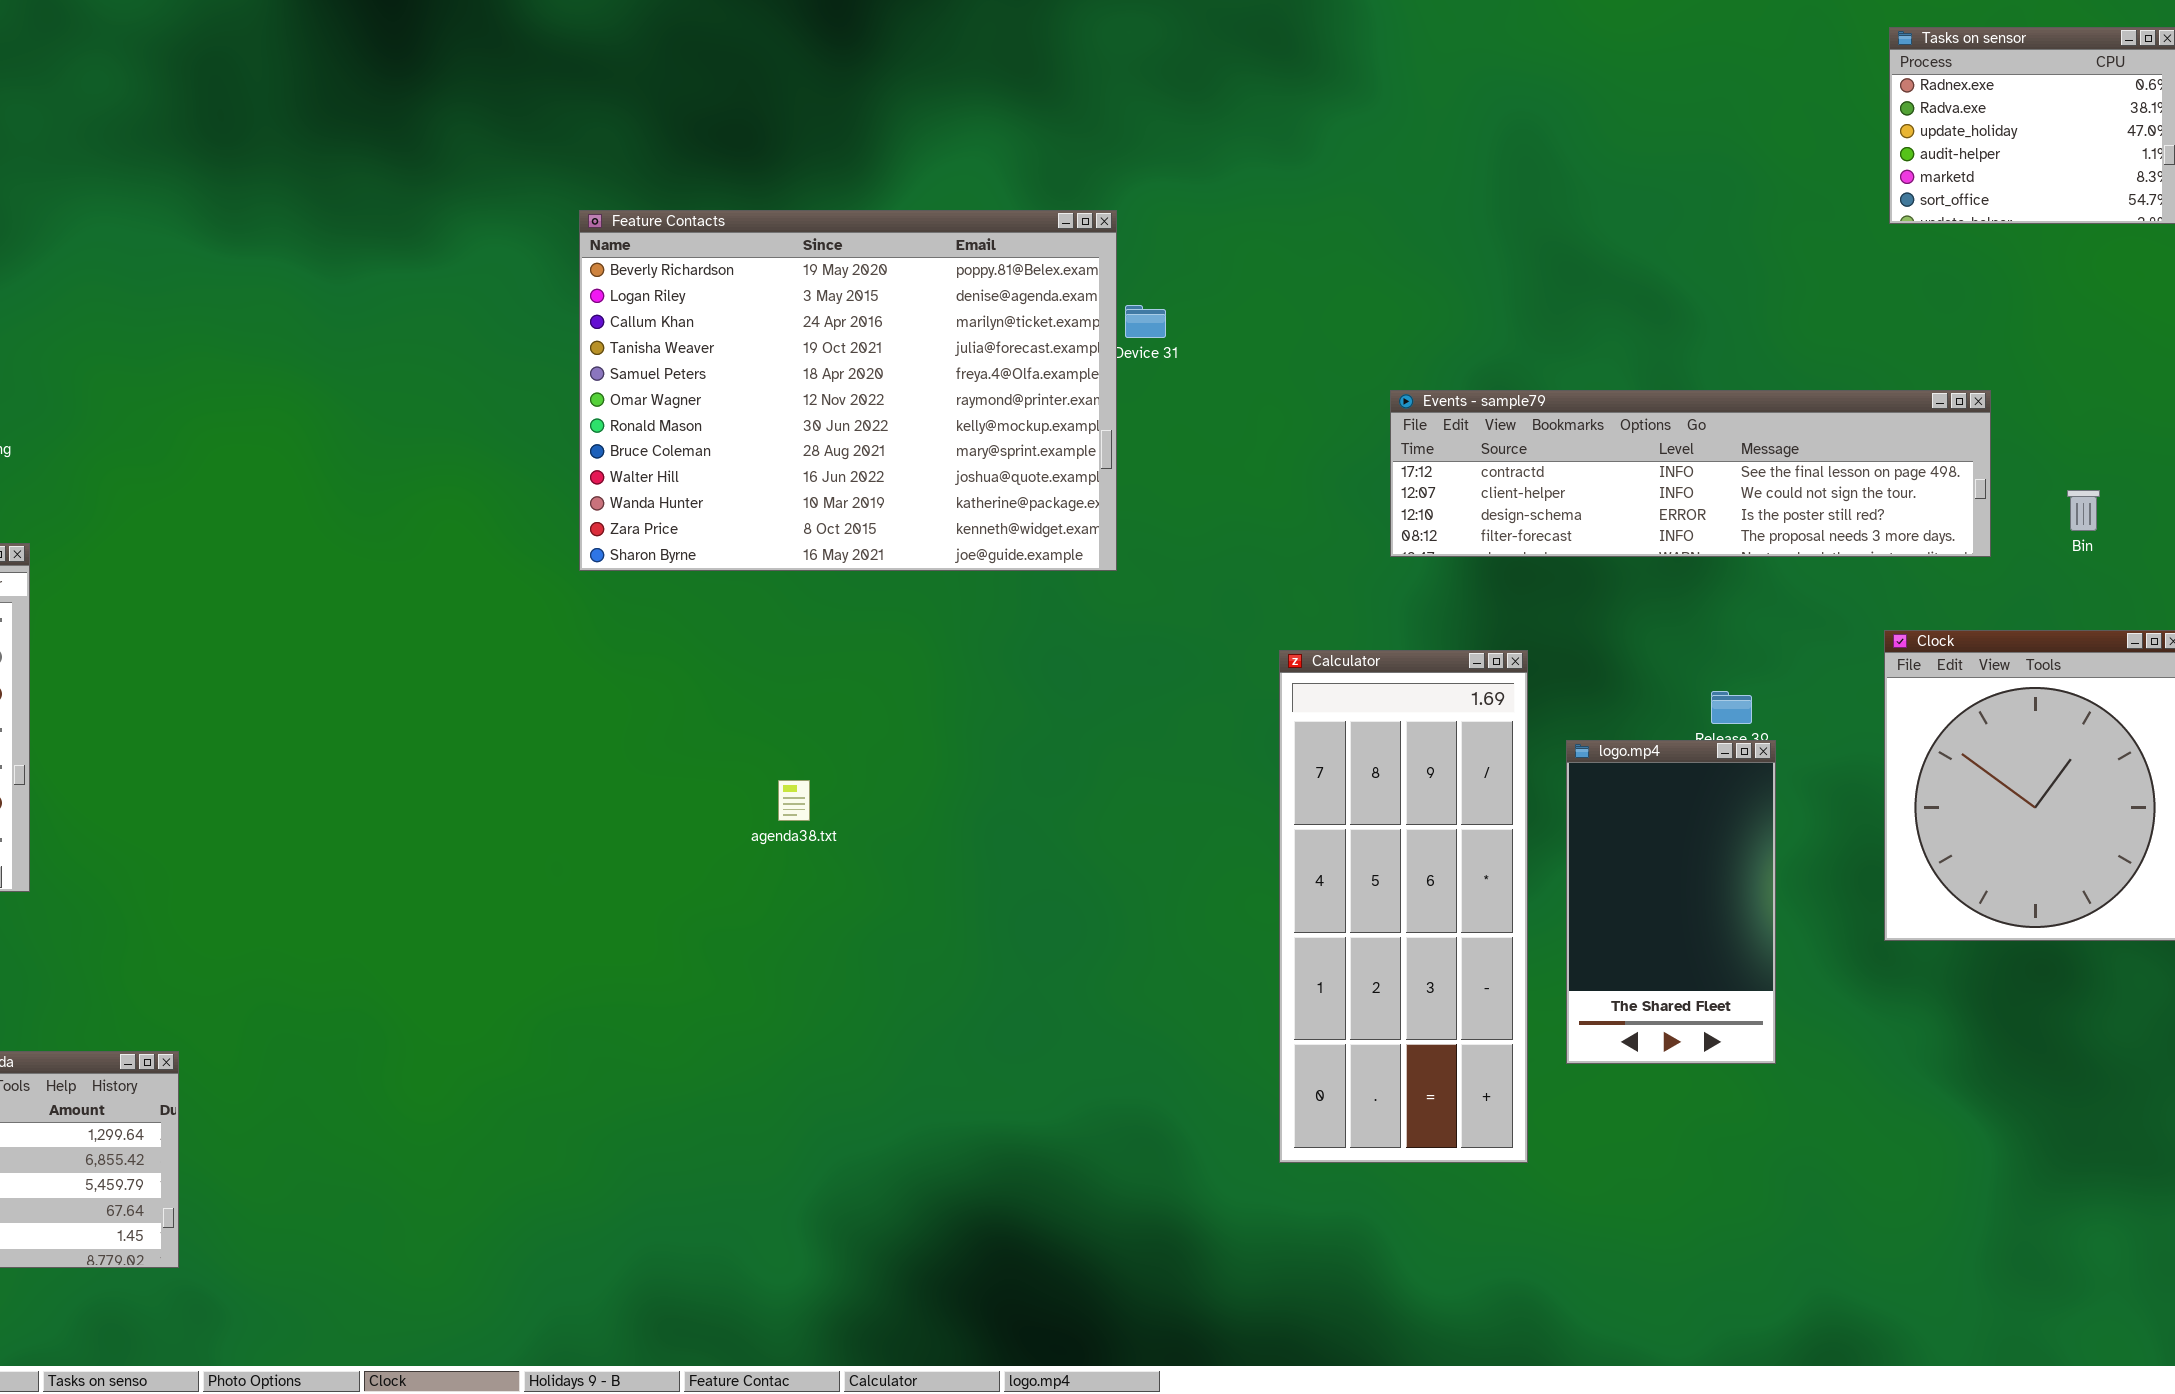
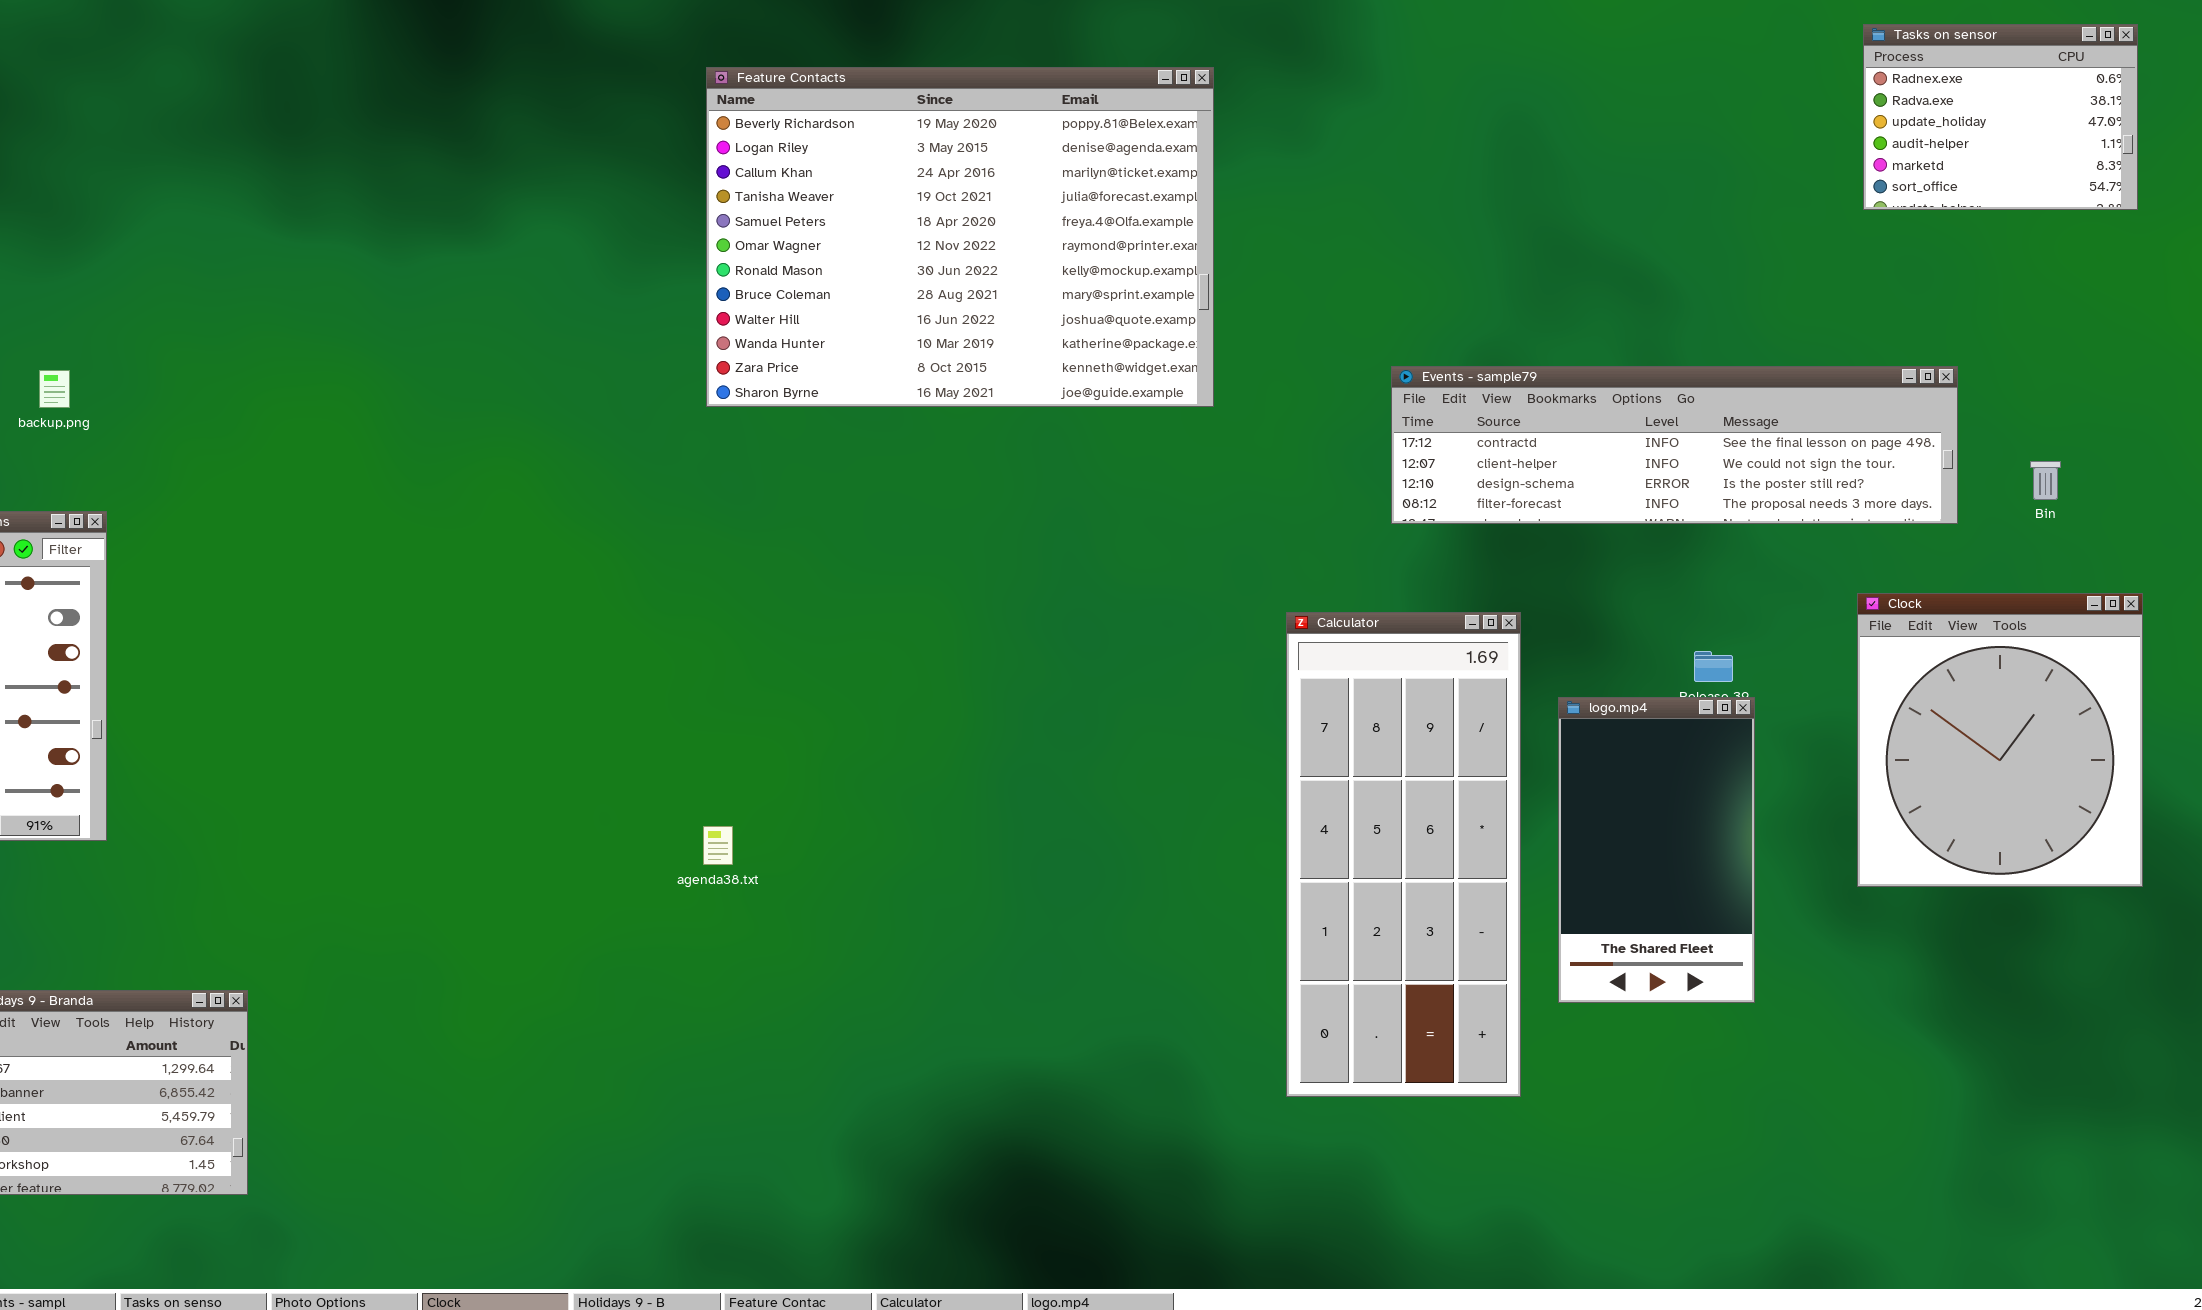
Feature Contacts: [579,210,1117,571] -> [706,67,1214,407], moved
agenda38.txt: [778,780,810,821] -> [703,826,733,865], moved

